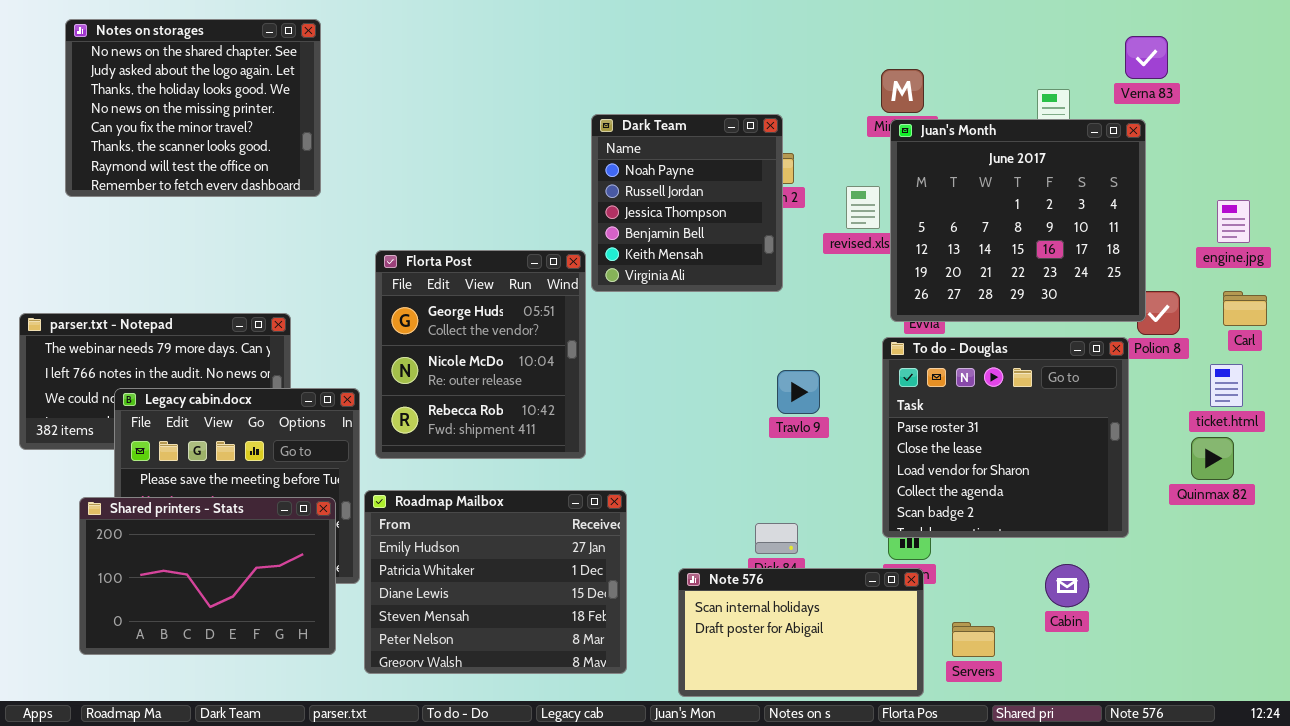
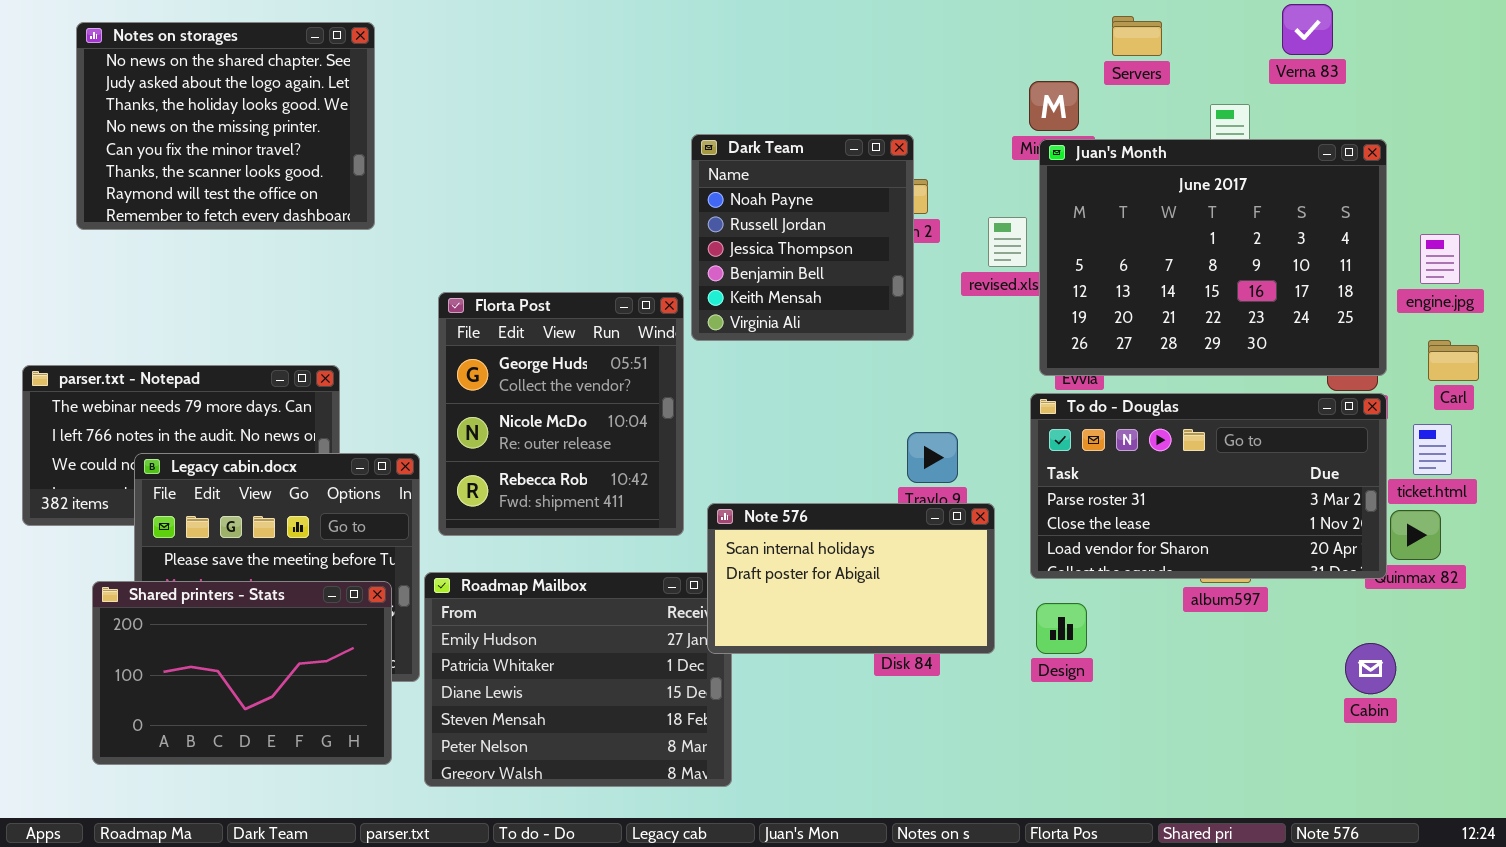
Verna 83: [1125,36,1168,79] -> [1282,4,1333,55], moved
Juan's Month: [890,119,1146,322] -> [1039,139,1387,376], resized
To do - Douglas: [882,337,1129,538] -> [1030,393,1387,579], resized
Cabin: [1045,564,1089,607] -> [1345,643,1396,694], moved
Note 576: [678,568,924,697] -> [707,503,995,654], moved
Servers: [952,622,995,657] -> [1112,16,1162,56], moved

